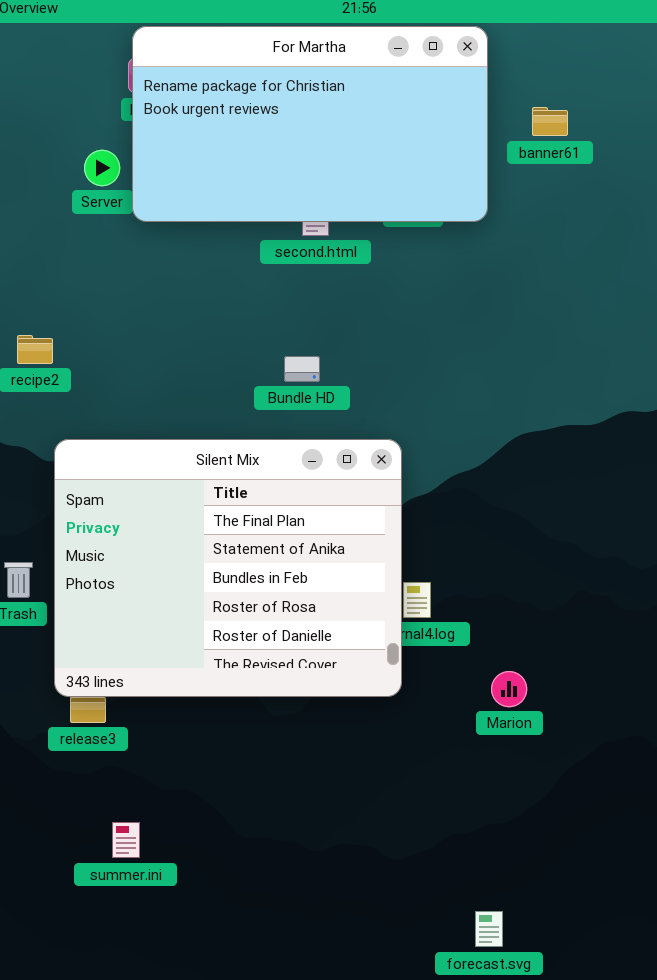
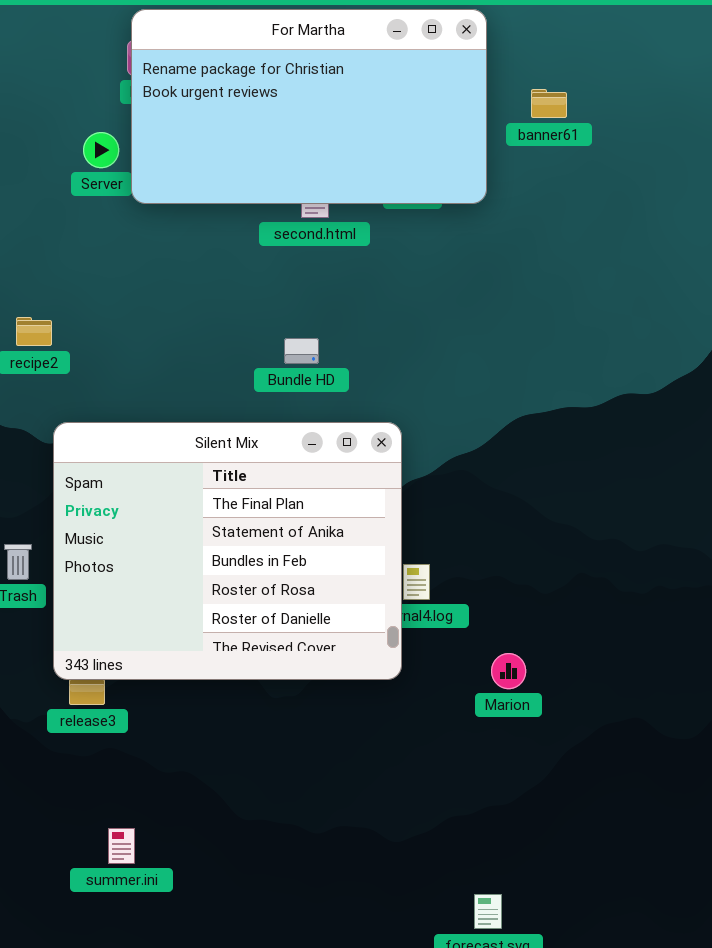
summer.ini: [112,822,140,858] -> [108,828,135,864], moved

